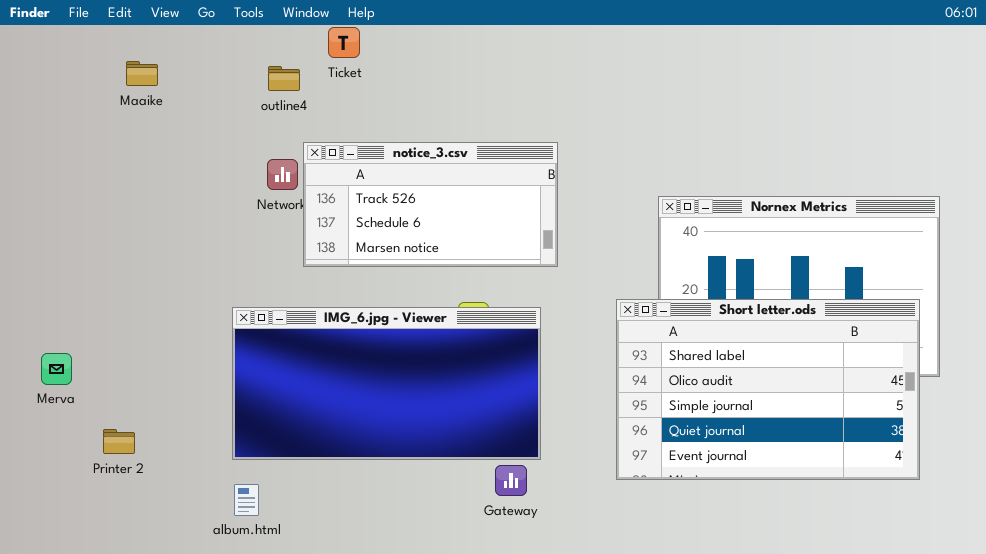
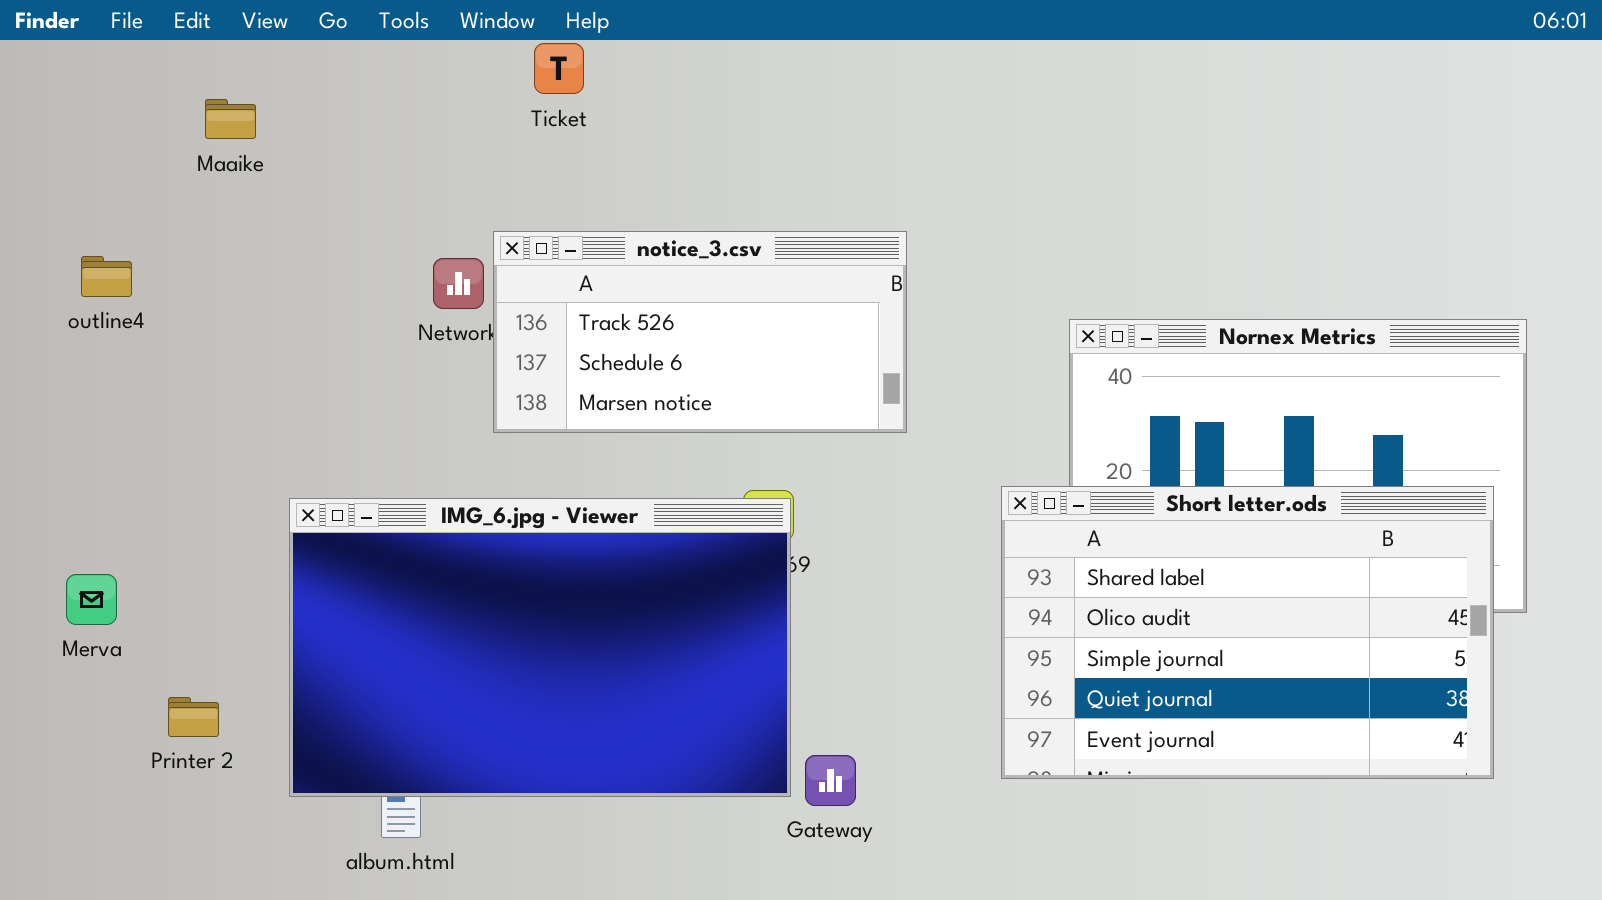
outline4: [268,66,300,91] -> [81,256,132,297], moved
IMG_6.jpg - Viewer: [232,307,541,460] -> [289,498,791,797], moved, resized

